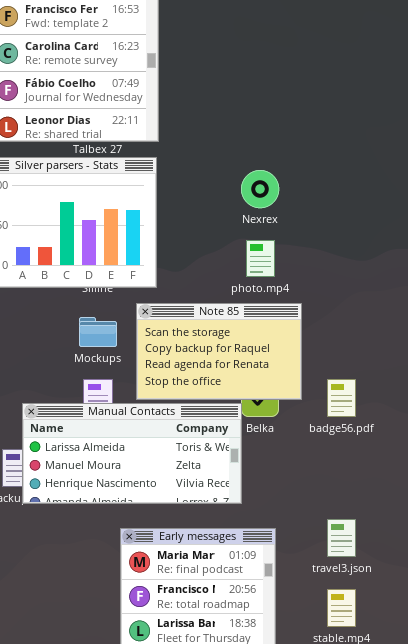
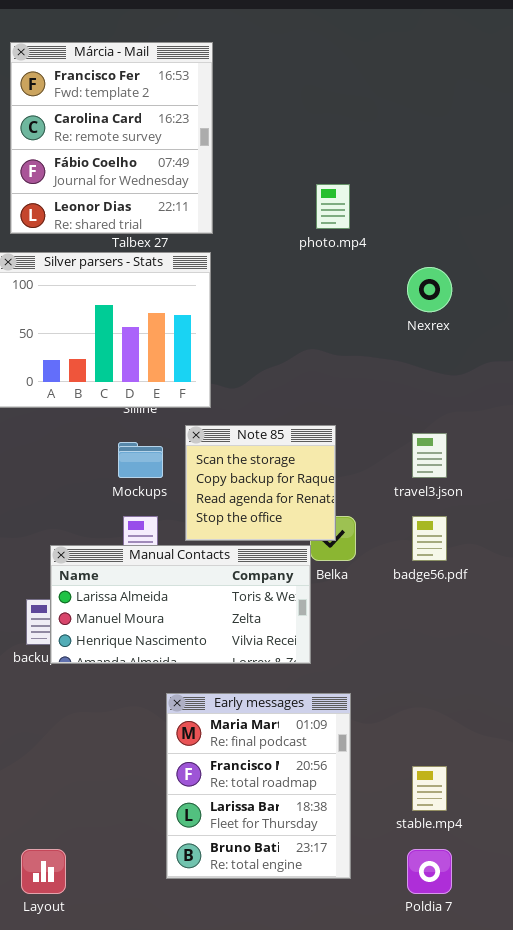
Nexrex: [241,170,279,208] -> [407,267,452,312], moved
photo.mp4: [246,240,275,277] -> [316,184,350,229], moved
Note 85: [136,303,302,400] -> [185,425,336,541], resized
travel3.json: [327,519,356,557] -> [412,433,447,478], moved

